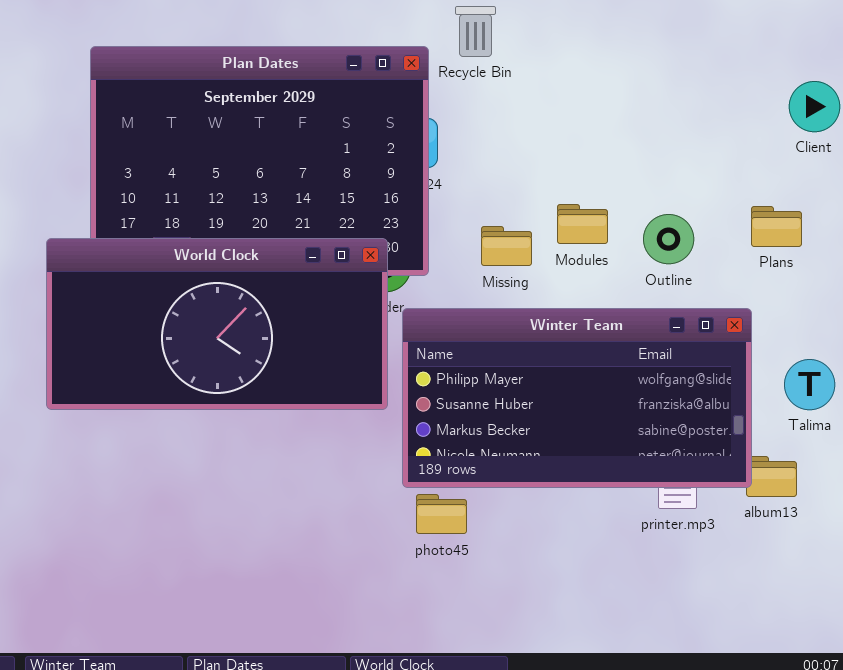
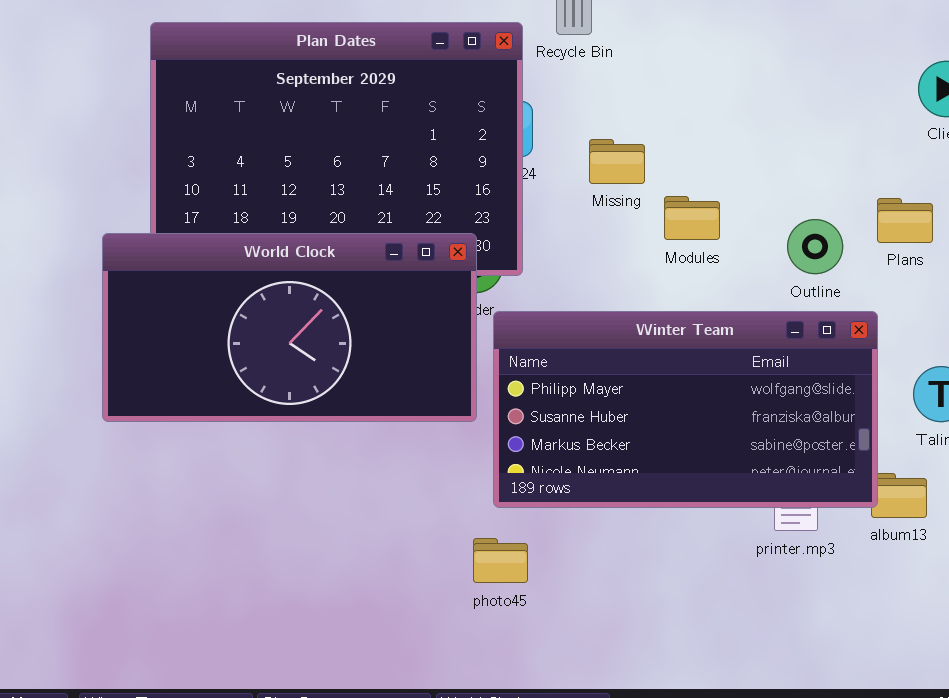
Outline: [643,214,694,264] -> [787,219,843,274], moved
Missing: [481,226,532,266] -> [589,139,645,184], moved
photo45: [416,494,467,534] -> [473,538,528,583], moved

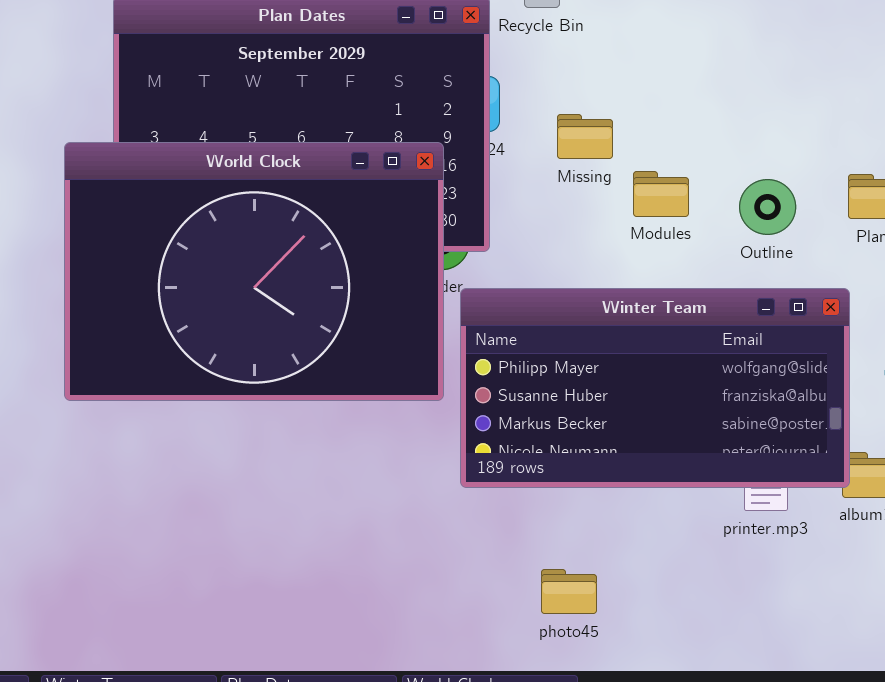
Outline: [787,219,843,274] -> [739,179,796,235], moved
World Clock: [102,233,477,422] -> [64,142,444,401], resized
photo45: [473,538,528,583] -> [541,569,597,614], moved

